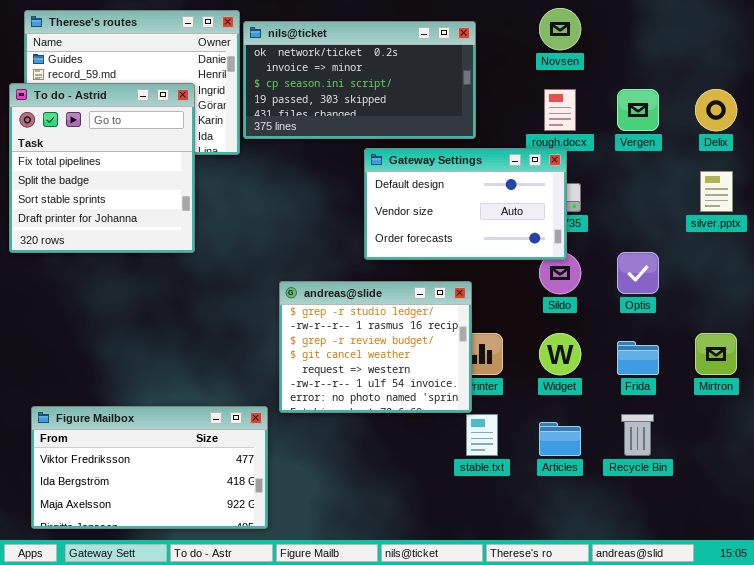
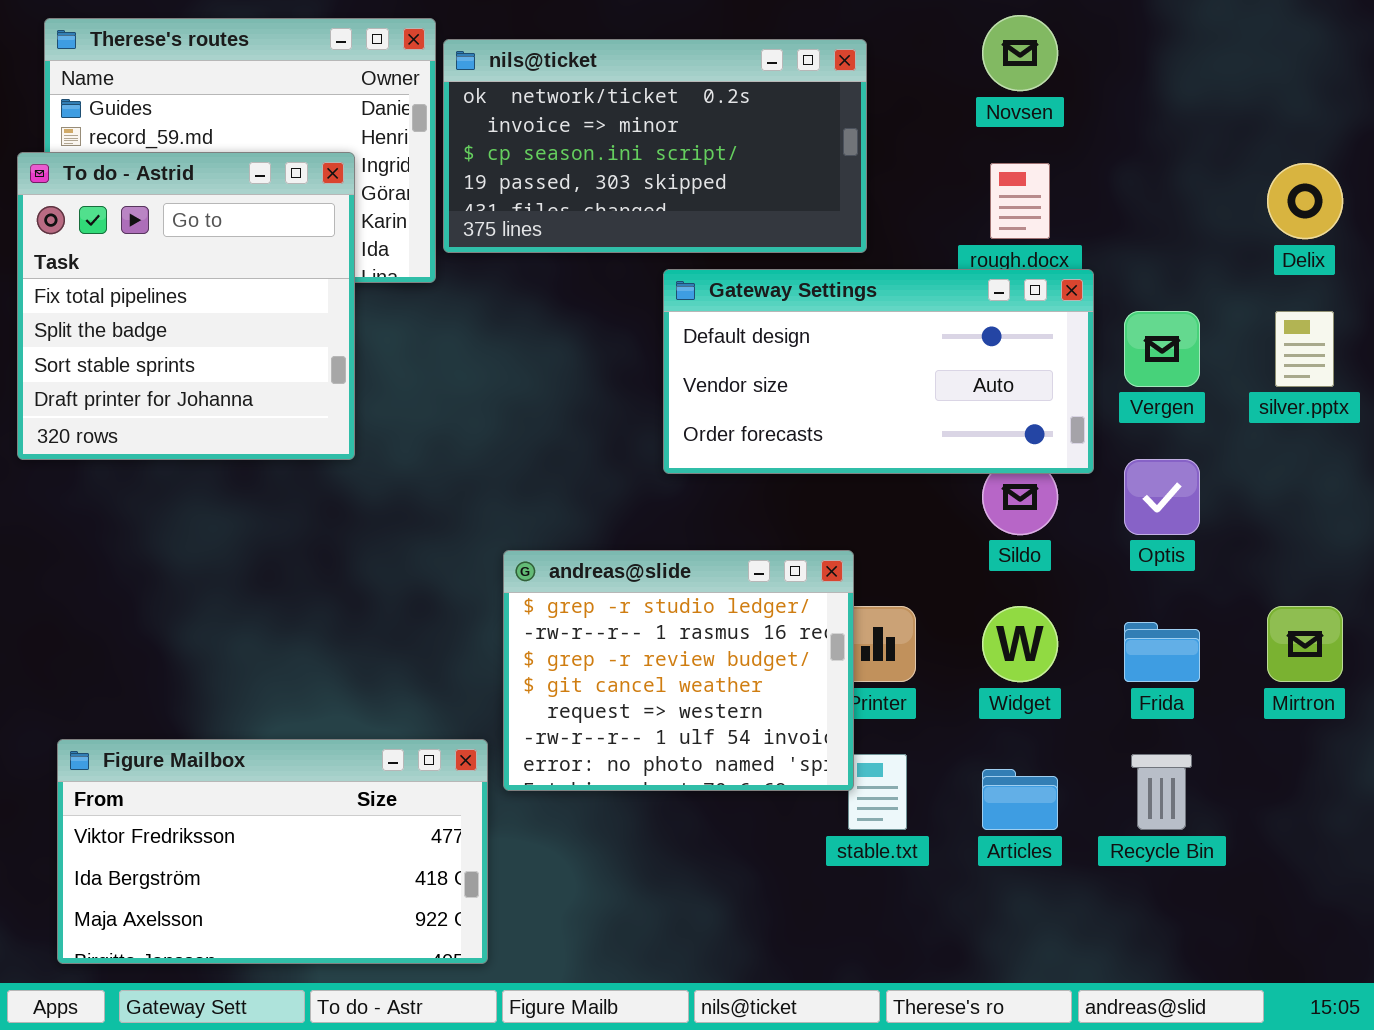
Vergen: [617,89,659,131] -> [1124,311,1200,387], moved
Gateway Settings: [364,148,567,260] -> [663,269,1094,474], resized
andreas@slide: [279,281,472,413] -> [503,550,854,791], moved

